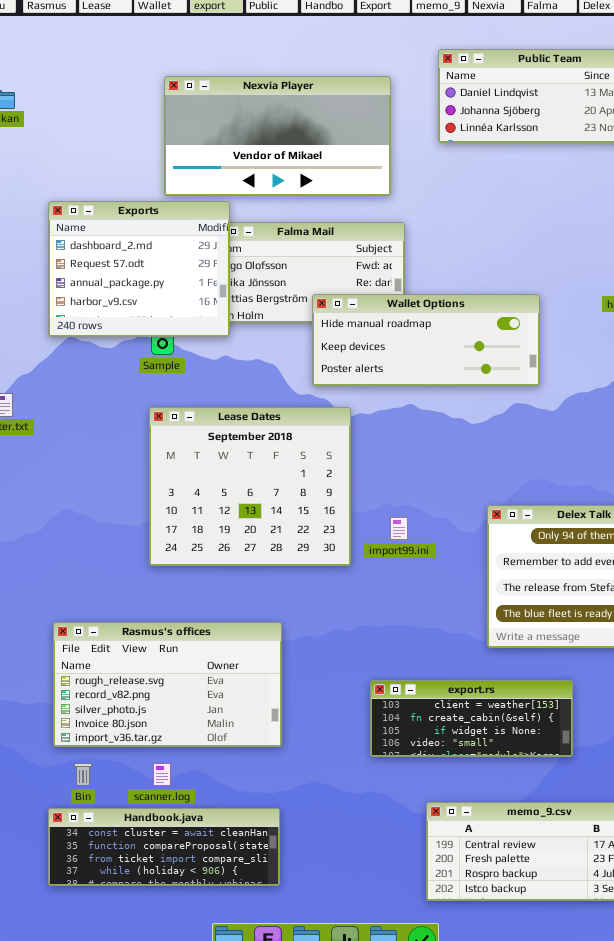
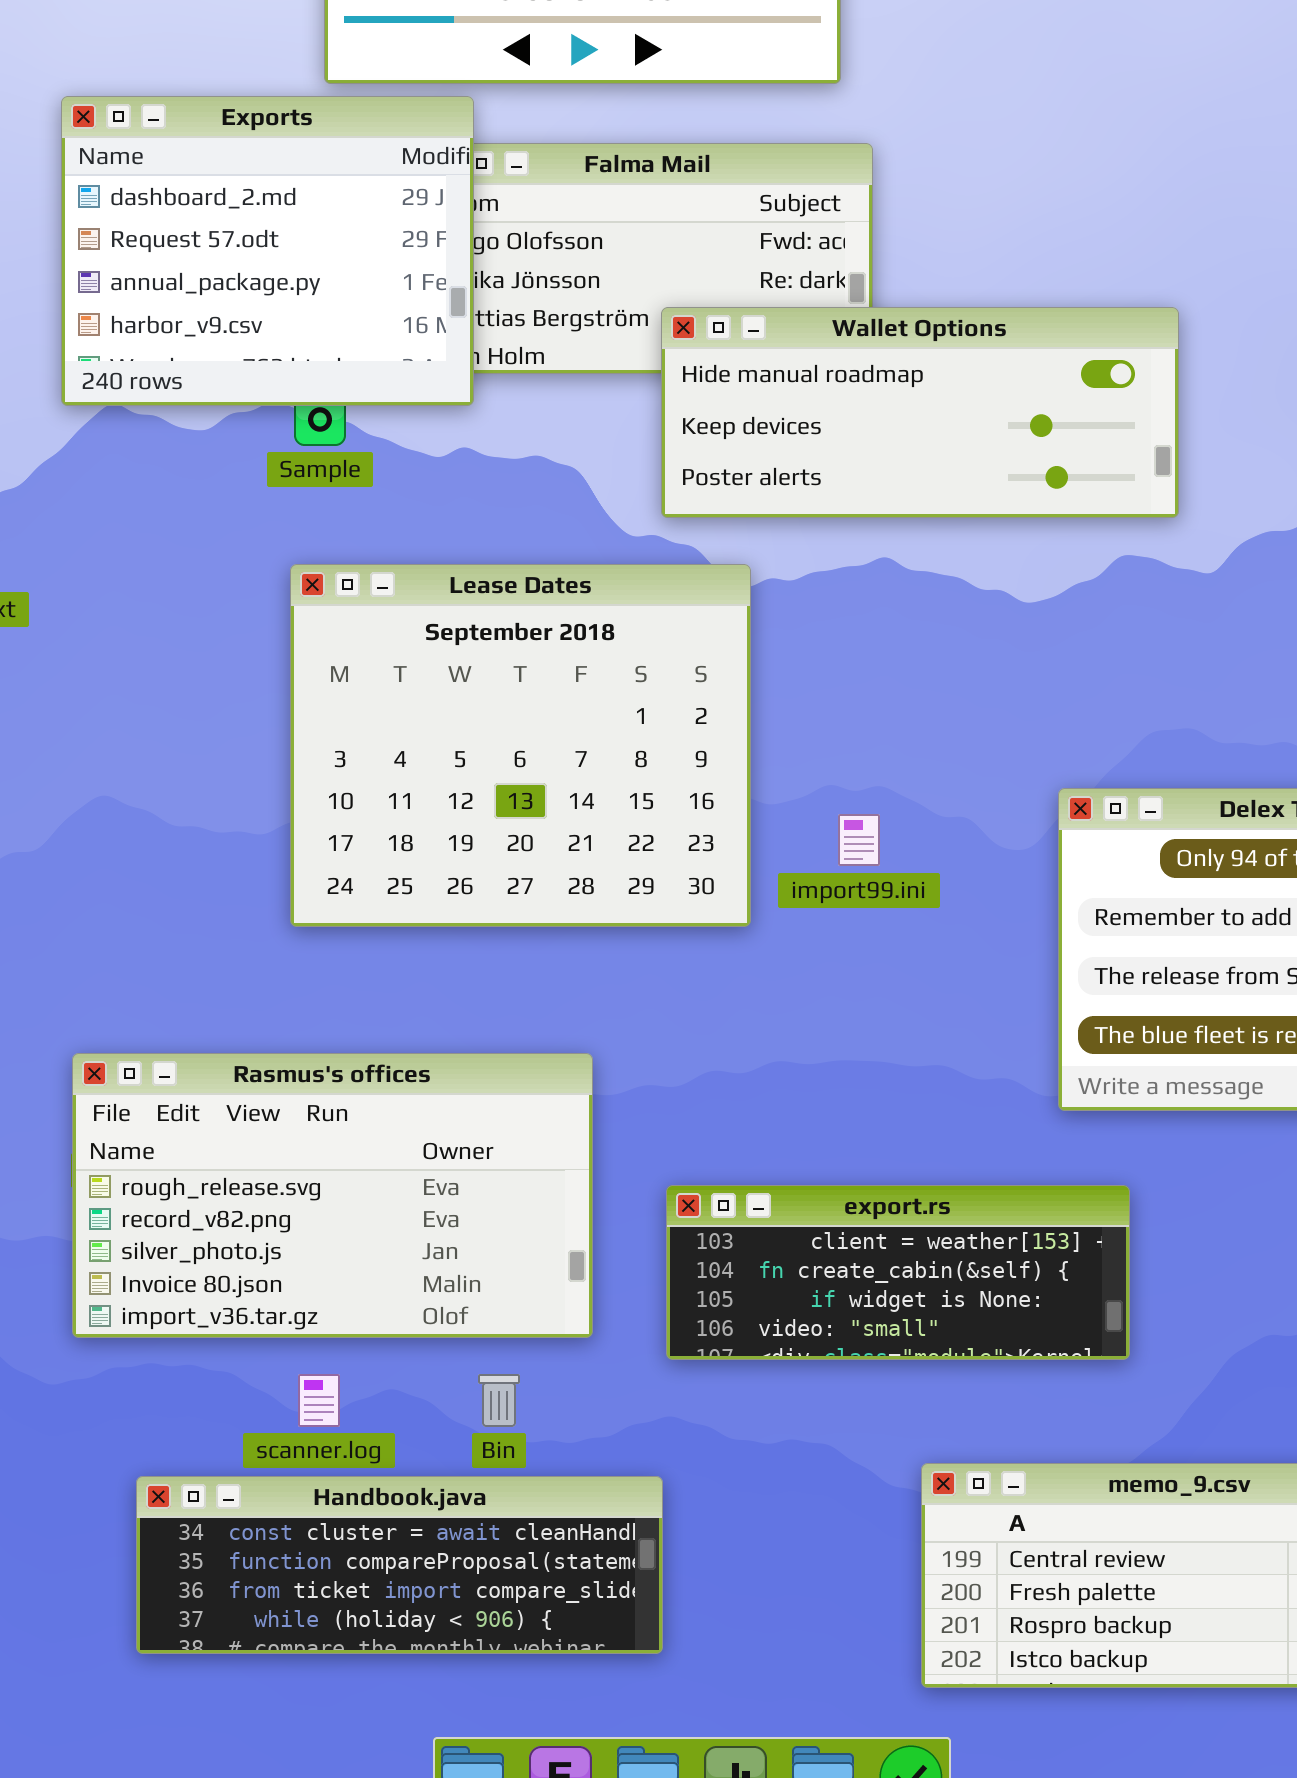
export.rs: [370,680,573,757] -> [666,1185,1130,1360], moved
Bin: [74,763,92,786] -> [478,1374,520,1427], moved
Handbook.java: [48,808,280,886] -> [136,1476,663,1654], moved

